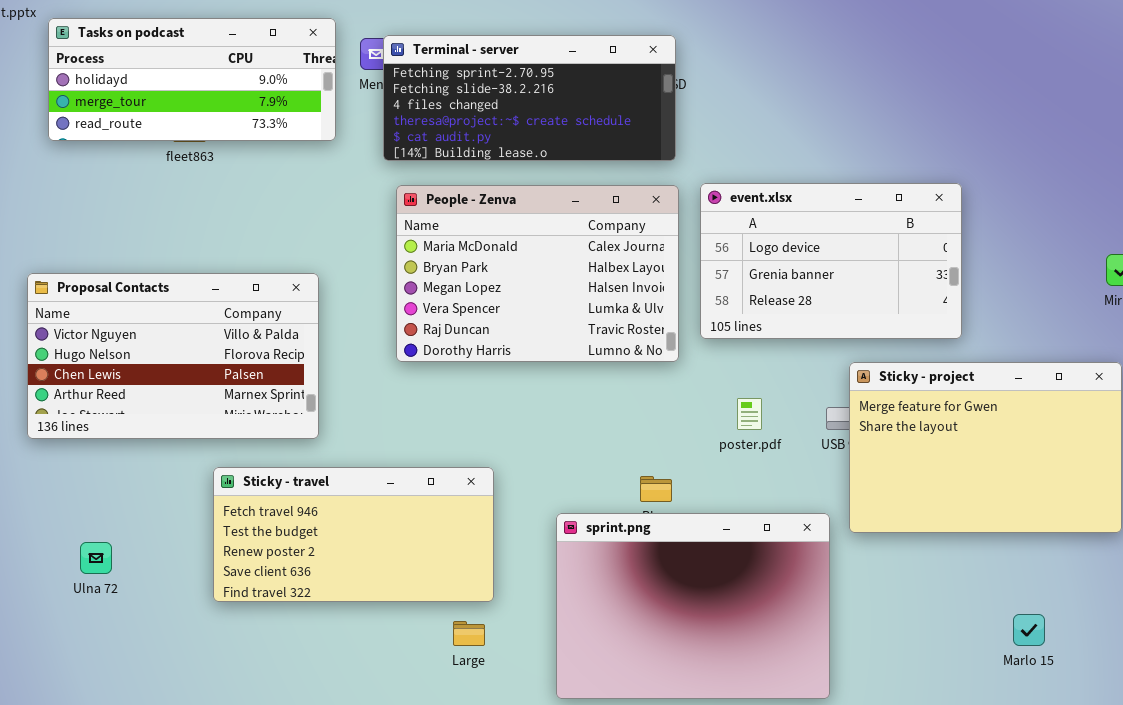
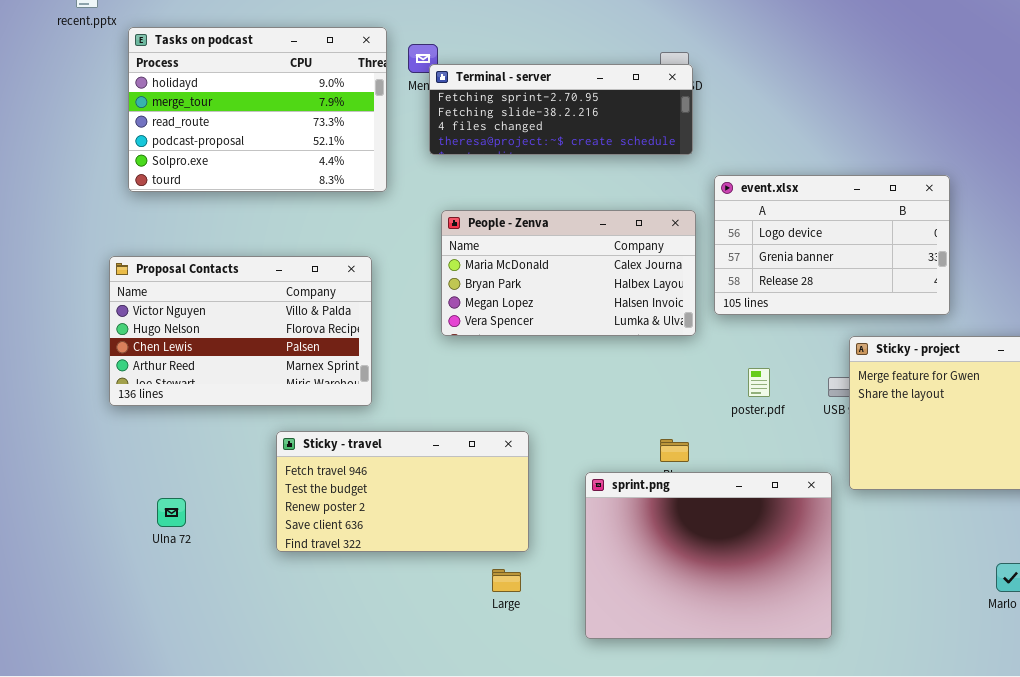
Tasks on podcast: [48,18,336,141] -> [128,27,387,192], resized
Terminal - server: [383,35,676,161] -> [429,64,693,155], resized
People - Zenva: [396,185,679,362] -> [441,210,696,336], resized

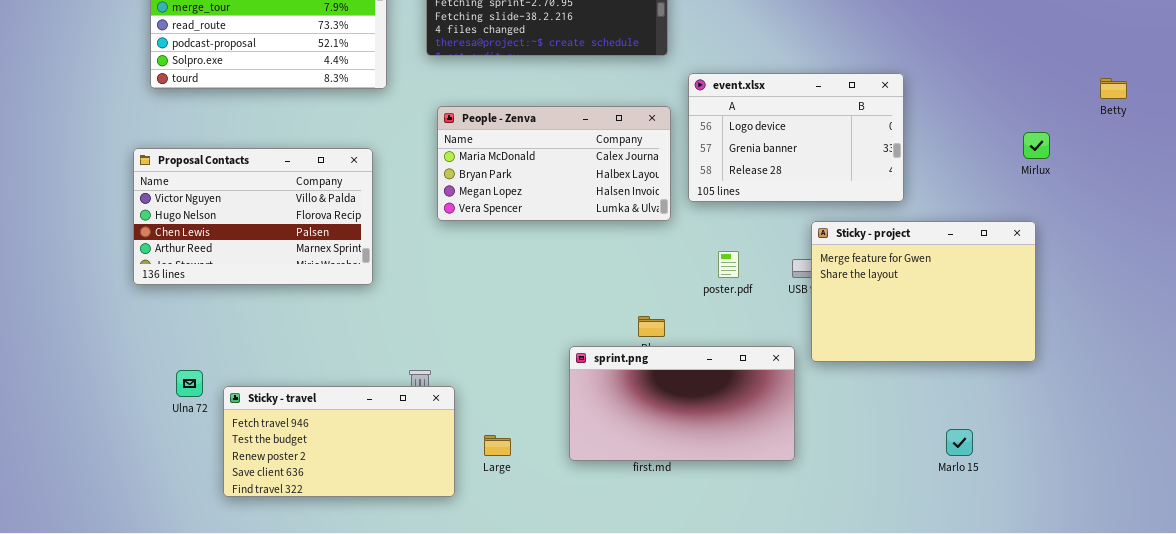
Sticky - travel: [276,431,529,552] -> [223,386,455,497], moved
sprint.png: [585,472,832,639] -> [569,346,795,461], resized

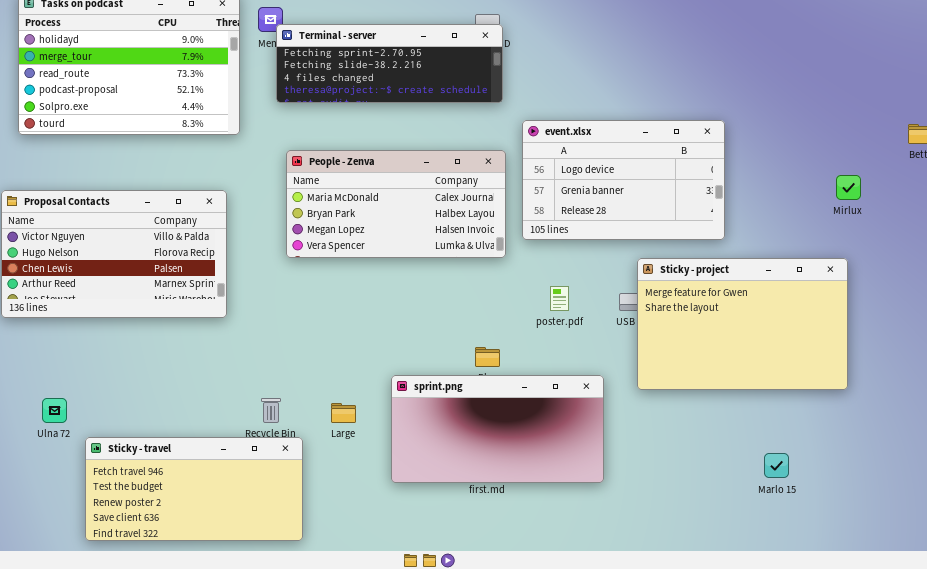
sprint.png: [569,346,795,461] -> [391,375,604,483], moved
Sticky - travel: [223,386,455,497] -> [85,437,303,541], moved
Large: [484,435,511,456] -> [331,403,356,423], moved

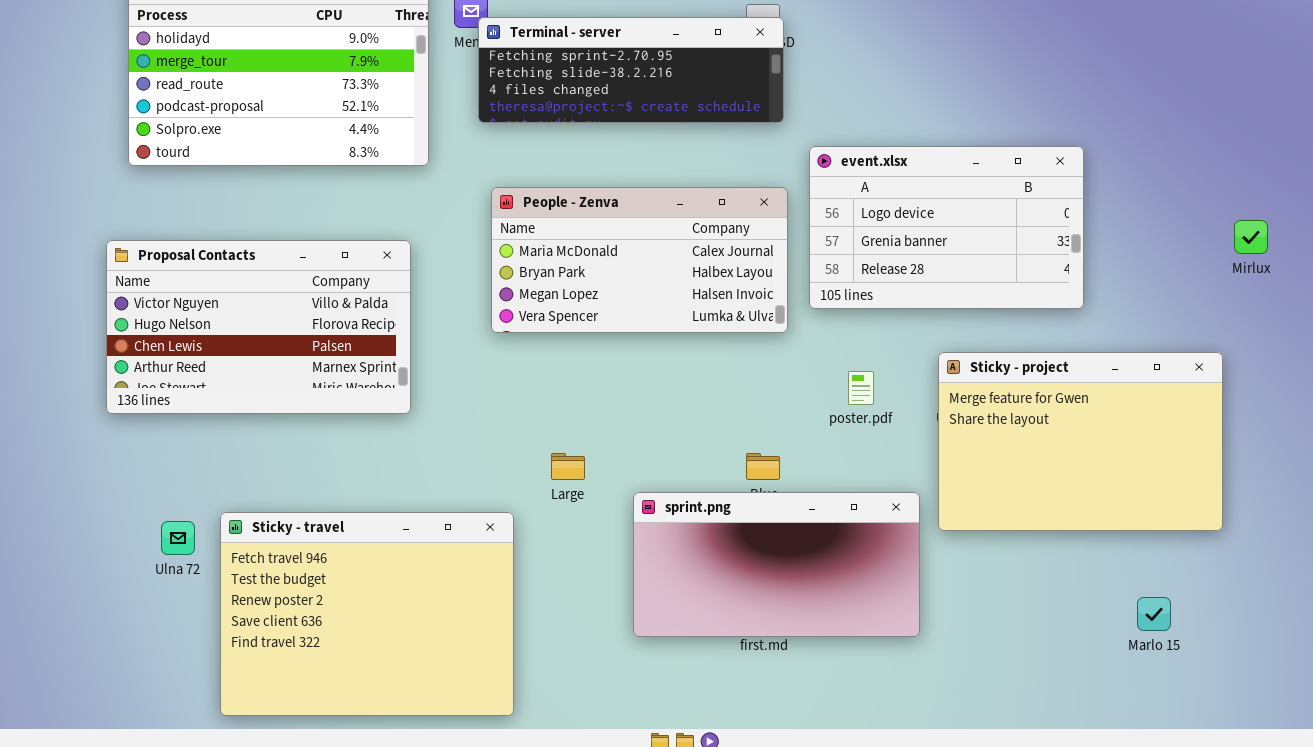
Sticky - project: [637,258,848,390] -> [938,352,1223,531], moved
Large: [331,403,356,423] -> [551,453,585,480], moved
Sticky - travel: [85,437,303,541] -> [220,512,514,716], resized

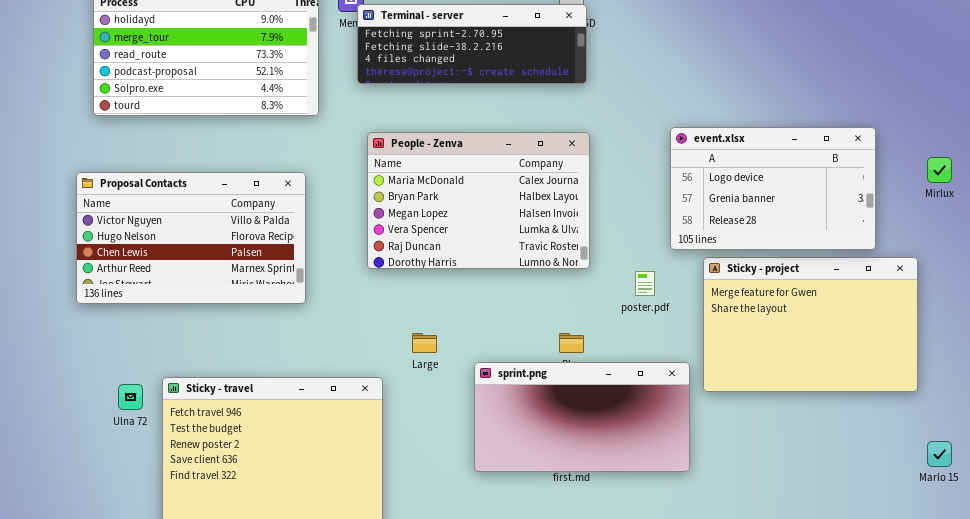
event.xlsx: [809,146,1084,309] -> [670,127,876,250], moved
People - Zenva: [491,187,788,333] -> [367,132,590,269], resized
Marlo 15: [1137,597,1171,631] -> [927,441,952,467], moved

